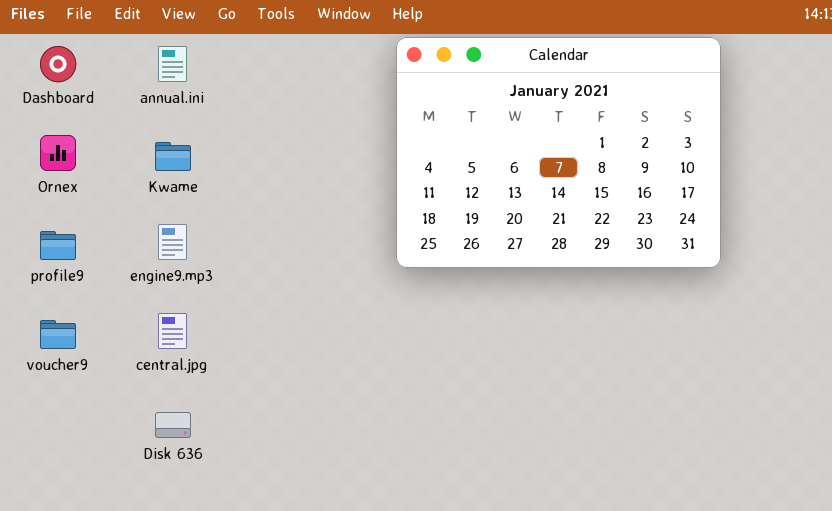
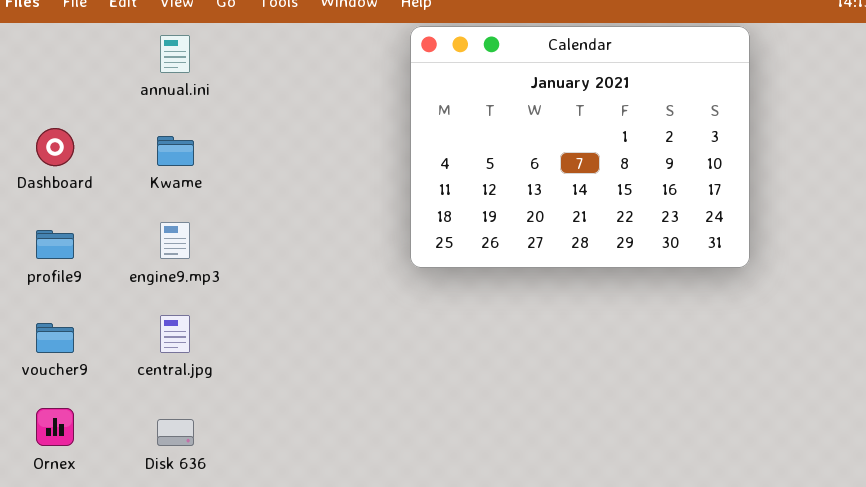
Dashboard: [40,46,76,82] -> [36,128,74,166], moved
Ornex: [40,135,76,171] -> [36,408,74,446], moved

